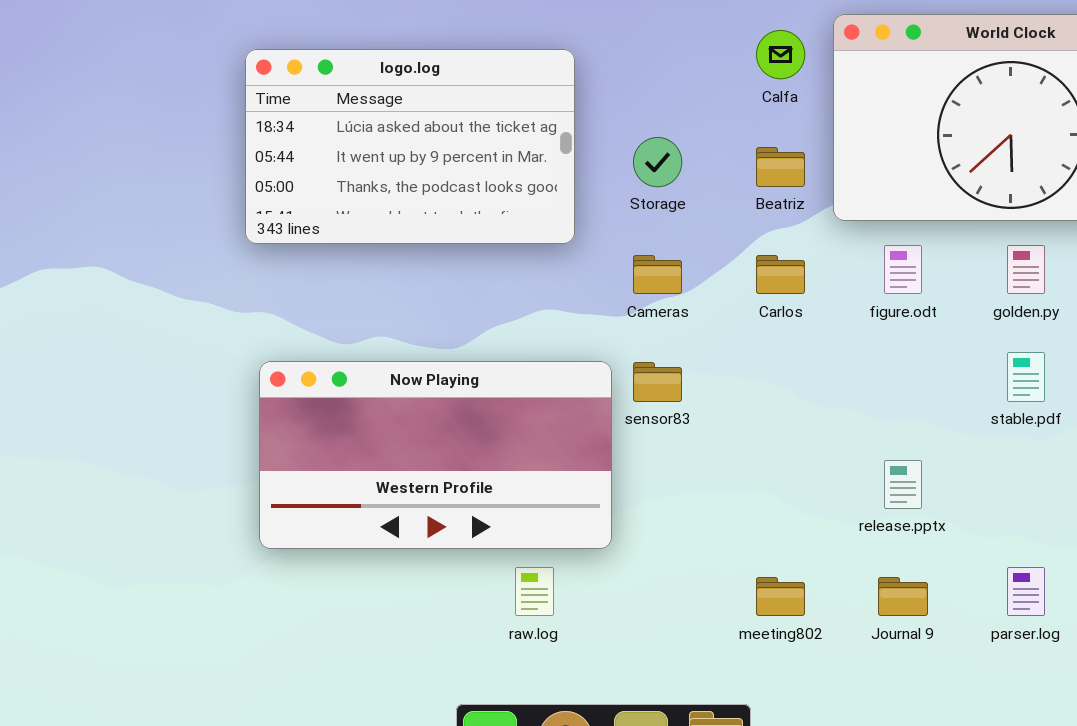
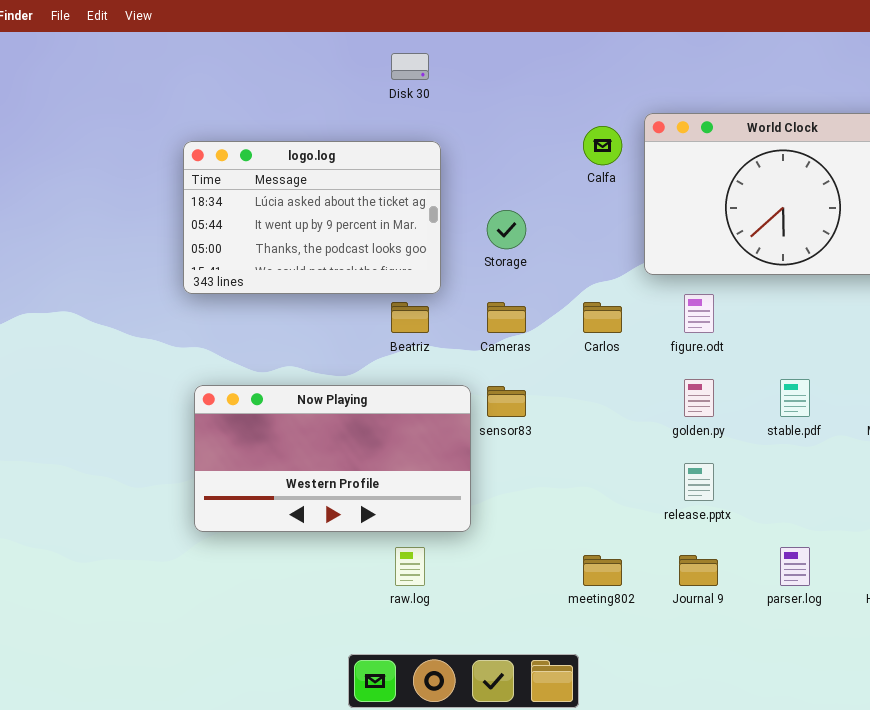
Beatriz: [756,147,805,187] -> [391,302,429,333], moved
golden.py: [1007,245,1045,294] -> [684,379,714,417], moved

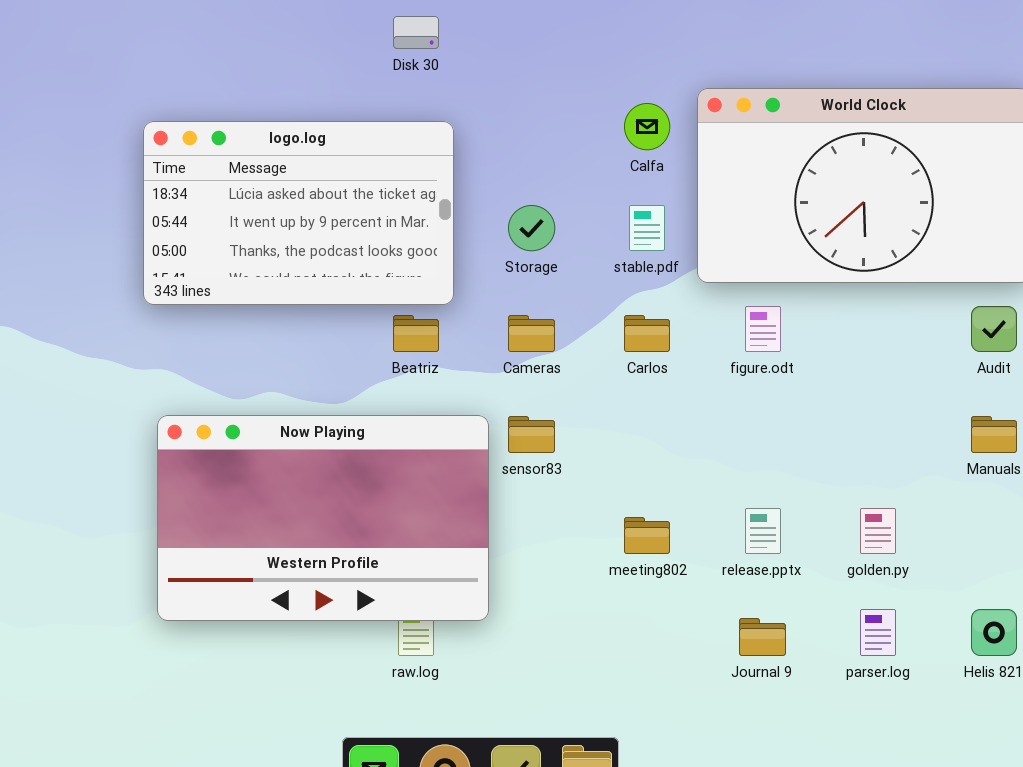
golden.py: [684,379,714,417] -> [860,508,896,554], moved
stable.pdf: [780,379,810,417] -> [629,205,665,251], moved
Now Playing: [194,385,471,532] -> [157,415,489,621], resized
meeting802: [583,555,622,586] -> [624,517,670,554], moved

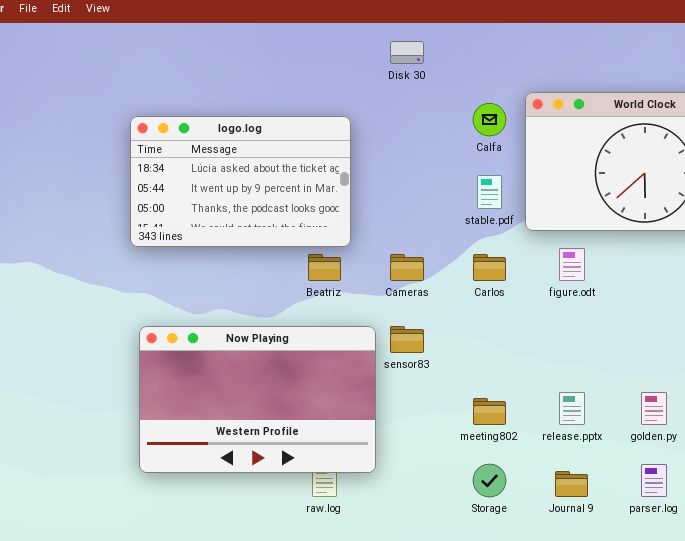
Disk 30: [393,16,439,49] -> [390,41,424,64], moved
Storage: [508,205,555,251] -> [473,464,506,497], moved

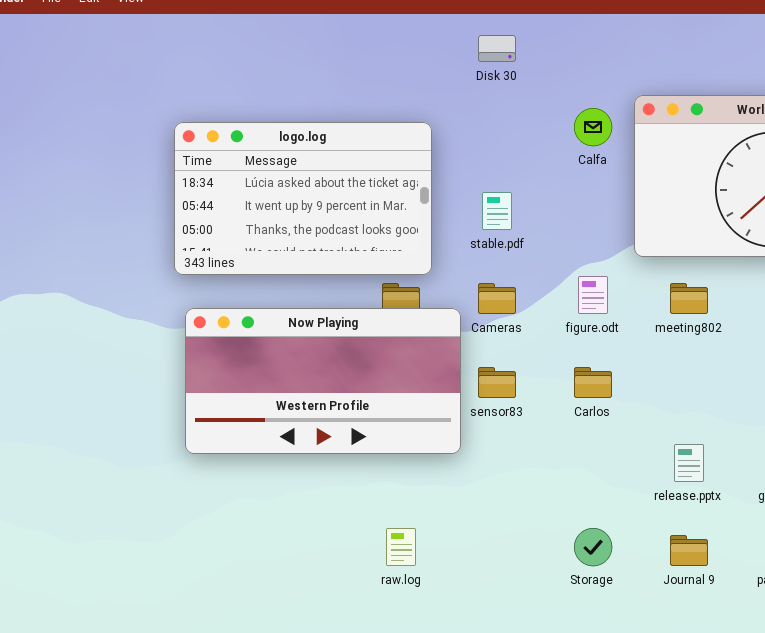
stable.pdf: [477,175,502,209] -> [482,192,512,230], moved
figure.odt: [559,248,585,281] -> [578,276,608,314], moved
Carlos: [473,254,506,281] -> [574,367,612,398], moved
Now Playing: [139,326,376,473] -> [185,308,461,454], moved, resized
meeting802: [473,398,506,425] -> [670,283,708,314], moved

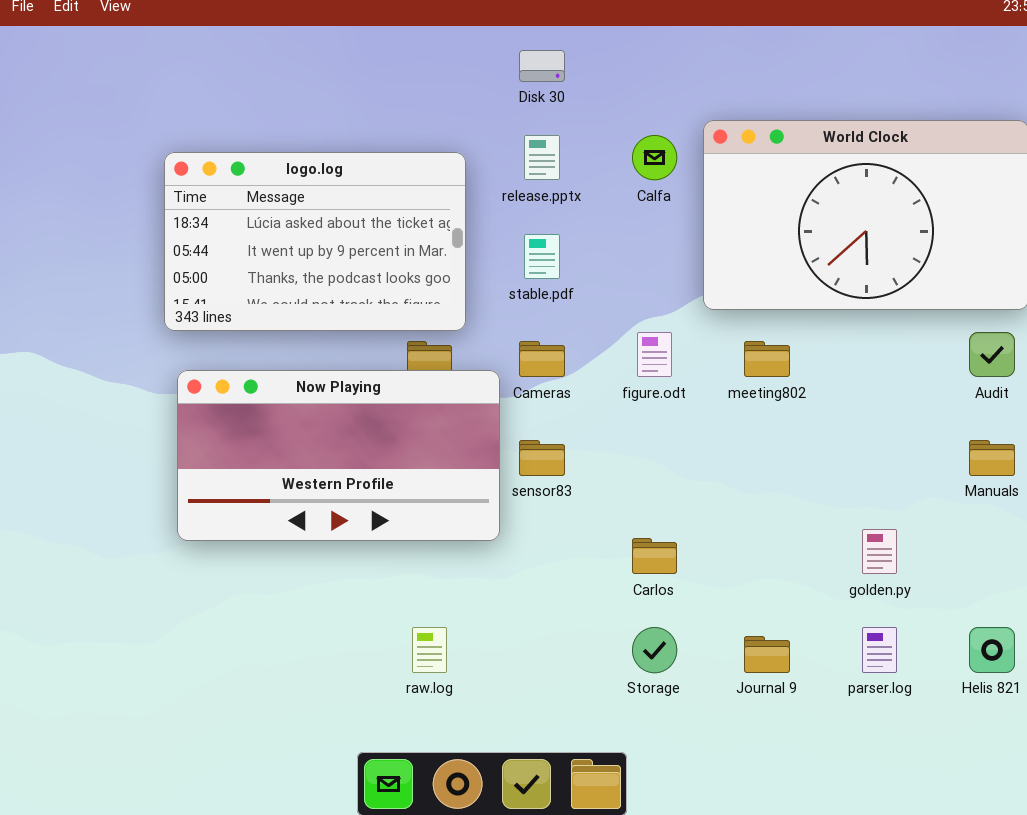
Carlos: [574,367,612,398] -> [632,538,677,574], moved
release.pptx: [674,444,704,482] -> [524,135,560,180], moved

